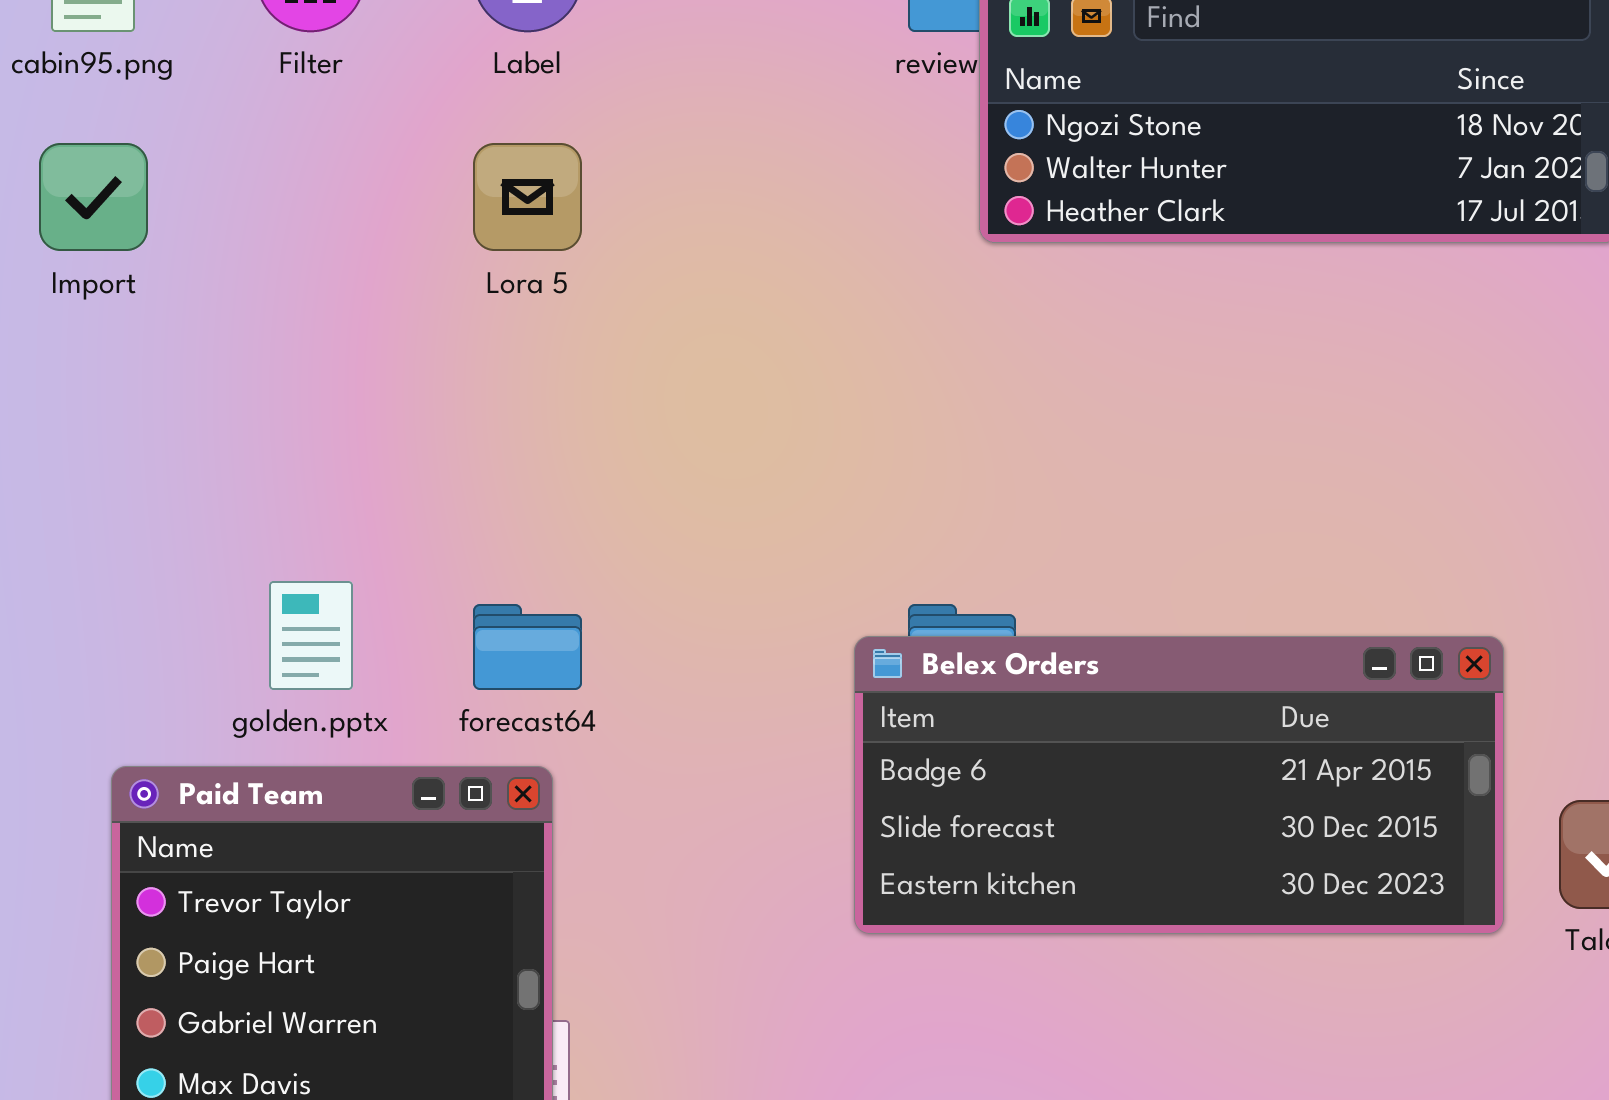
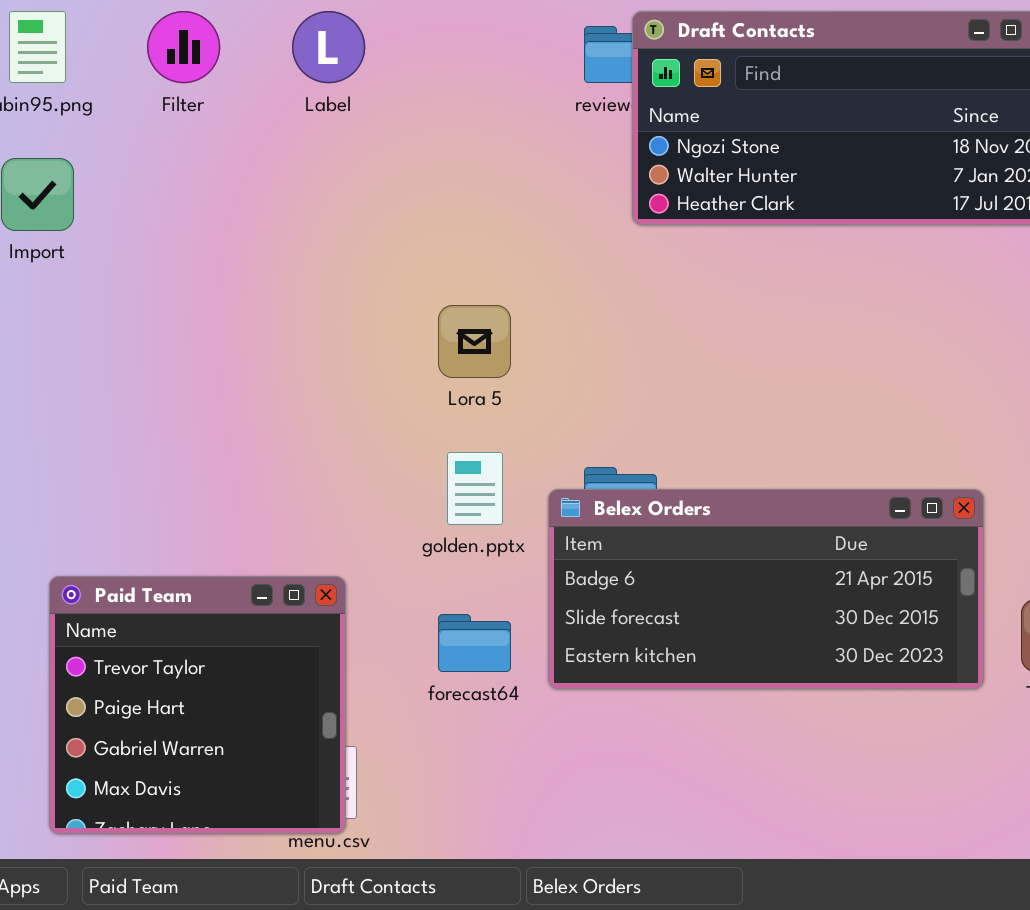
Lora 5: [473,143,582,251] -> [438,305,511,378], moved
golden.pptx: [269,581,353,690] -> [447,452,503,525], moved
forecast64: [473,604,582,690] -> [438,614,511,672], moved

